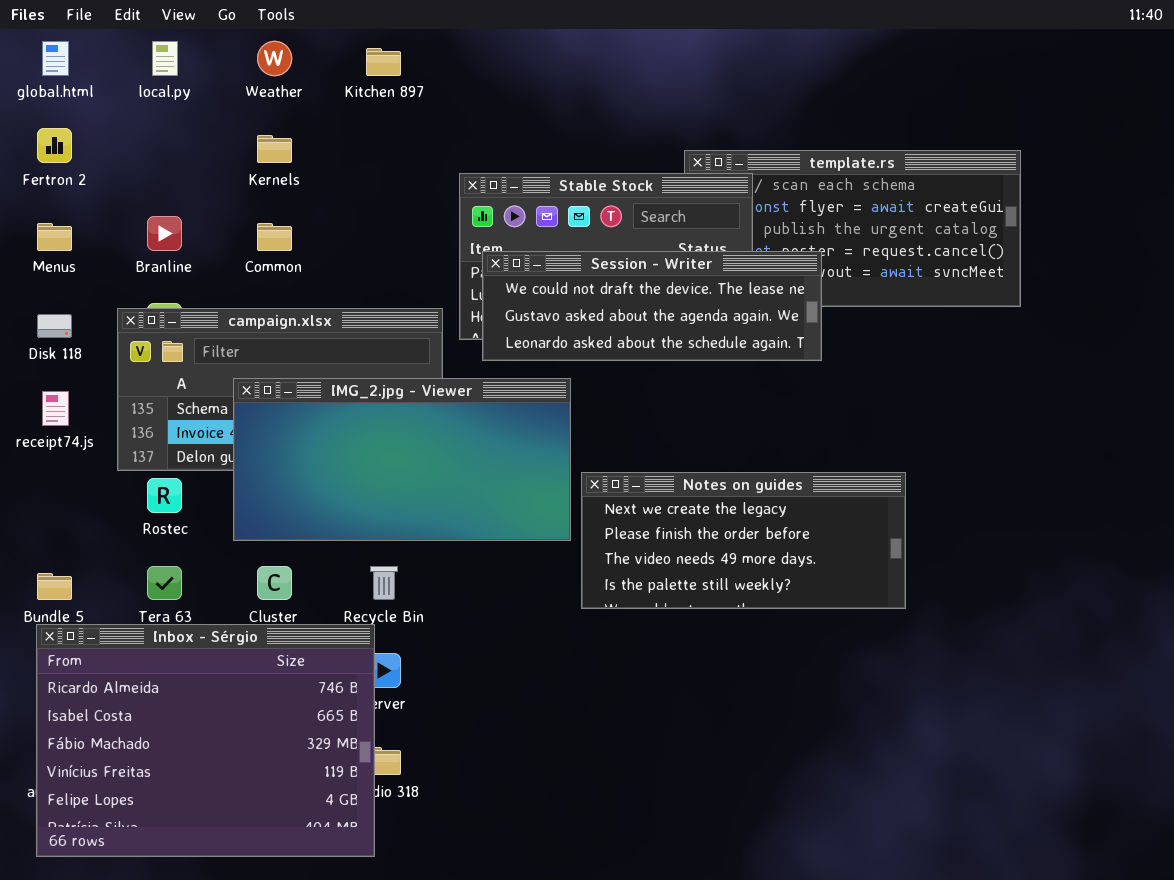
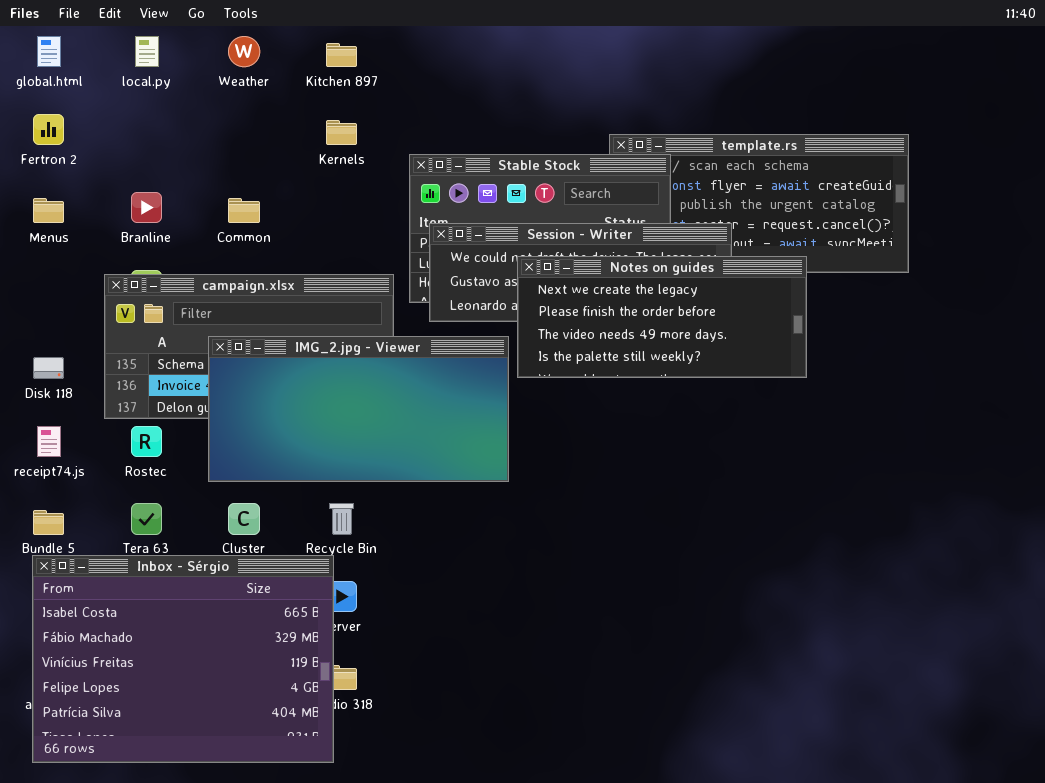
Kernels: [257,135,292,163] -> [326,120,357,145], moved
Disk 118: [37,314,72,338] -> [33,357,64,379], moved
receipt74.js: [42,391,69,426] -> [37,426,61,457], moved
Notes on guides: [581,472,906,609] -> [517,256,807,378], moved
Inbox - Sérgio: [36,624,375,857] -> [32,555,334,763], scrolled down 1 row

